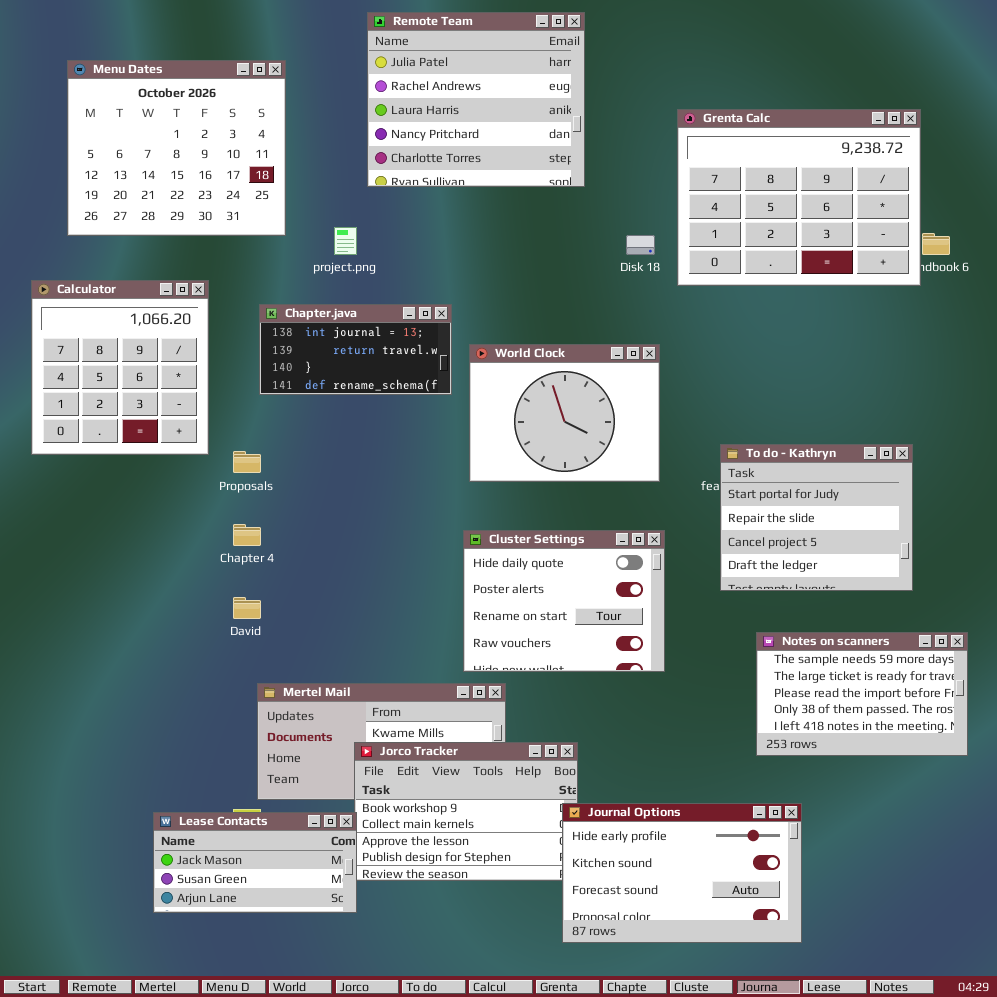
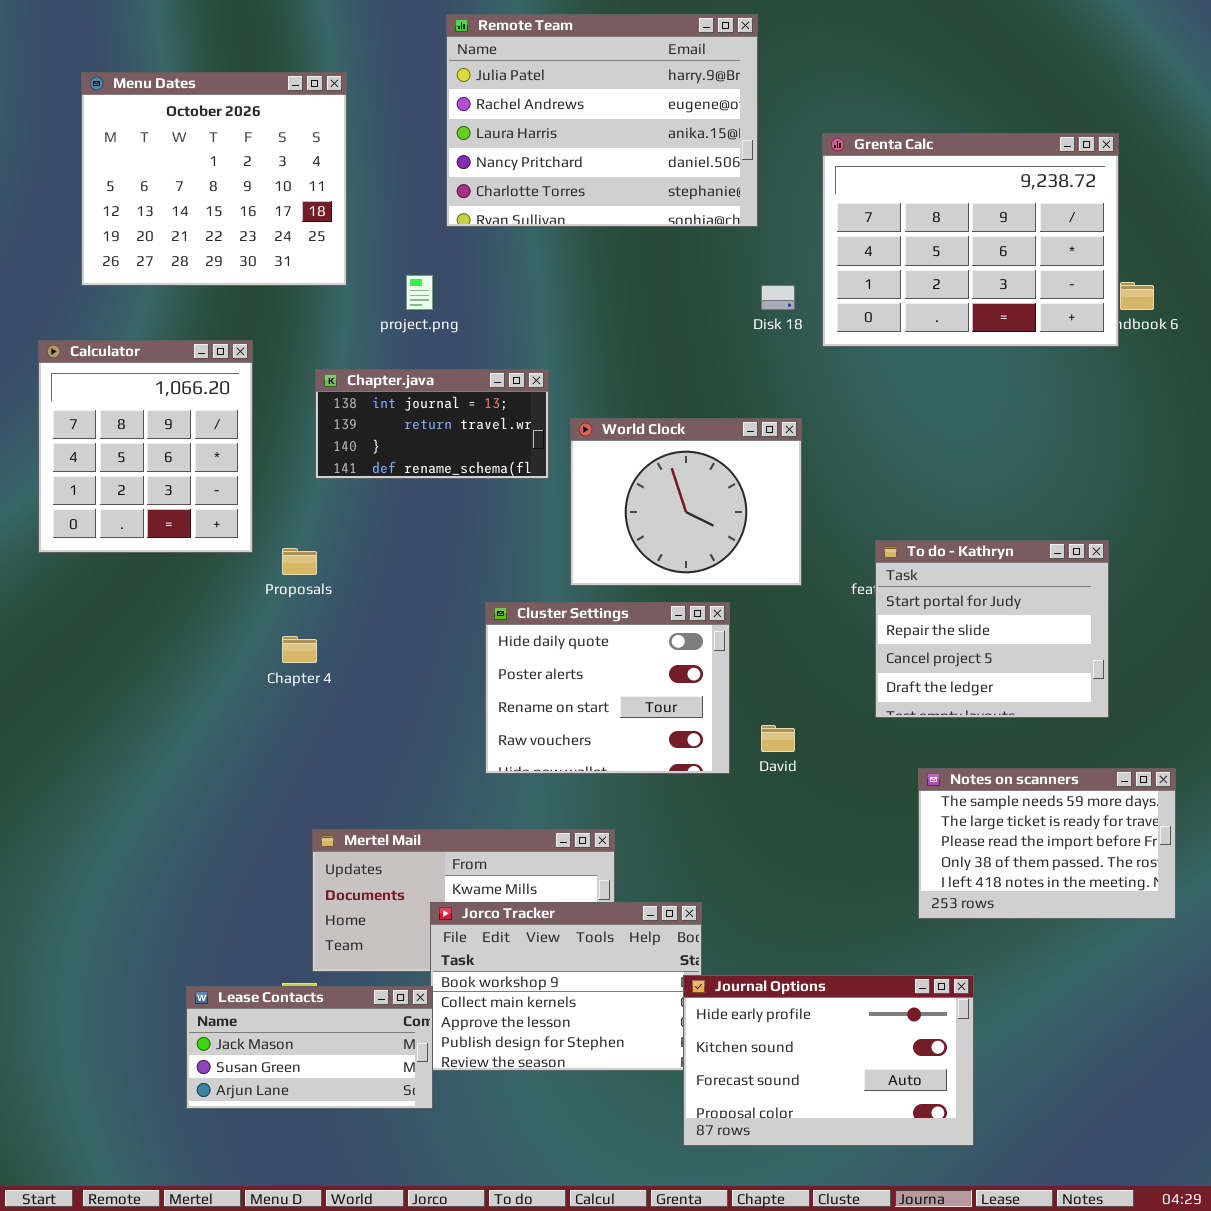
Remote Team: [367,12,585,187] -> [446,14,758,227], resized
Cluster Settings: [463,530,665,672] -> [485,602,730,774], moved
David: [233,597,261,619] -> [761,725,795,752], moved

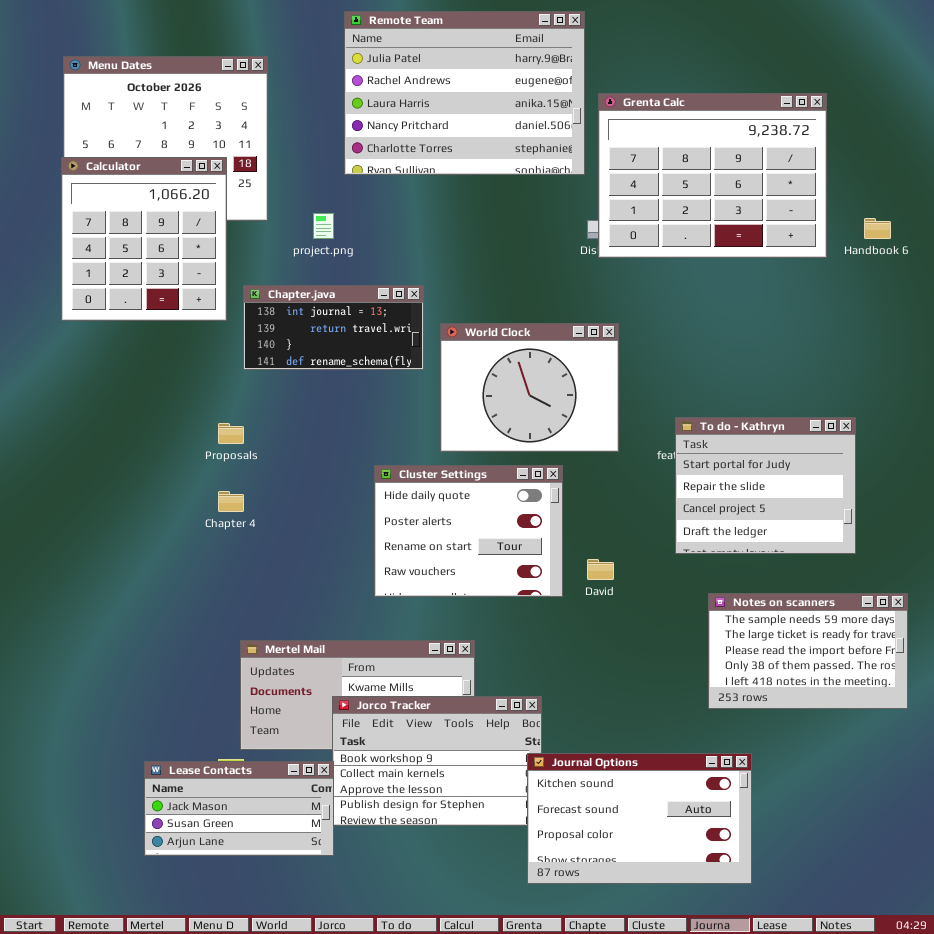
Grenta Calc: [822,133,1119,347] -> [598,93,827,258], moved
Calculator: [38,340,253,553] -> [61,157,227,321], moved
Journal Options: [683,975,974,1146] -> [527,753,752,884], scrolled down 1 row

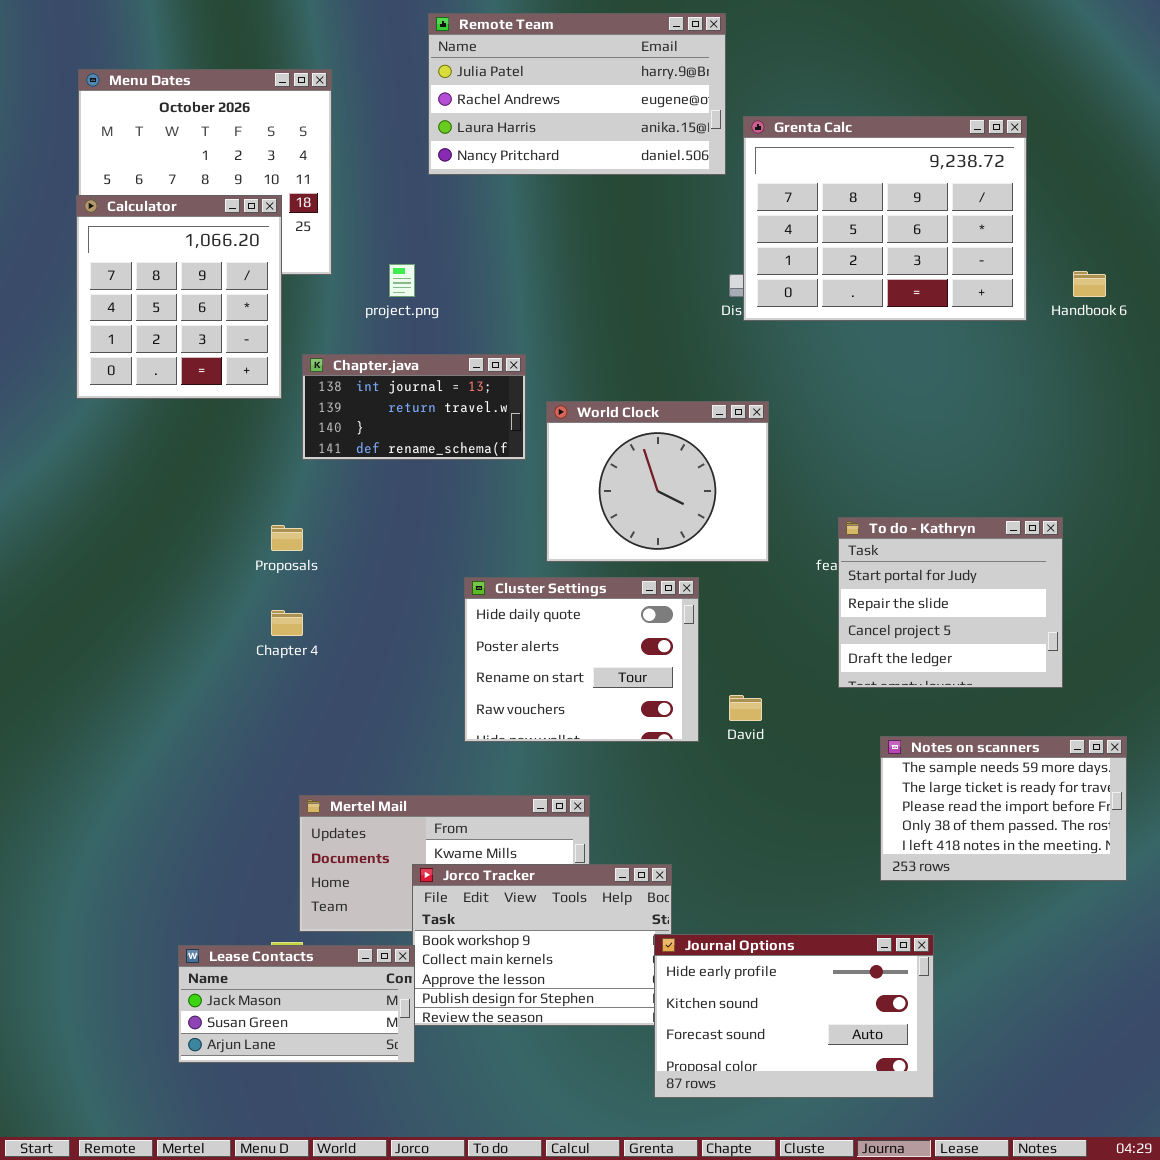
Remote Team: [344,11,585,175] -> [428,13,726,175], resized
Journal Options: [527,753,752,884] -> [654,934,934,1098], scrolled up 1 row

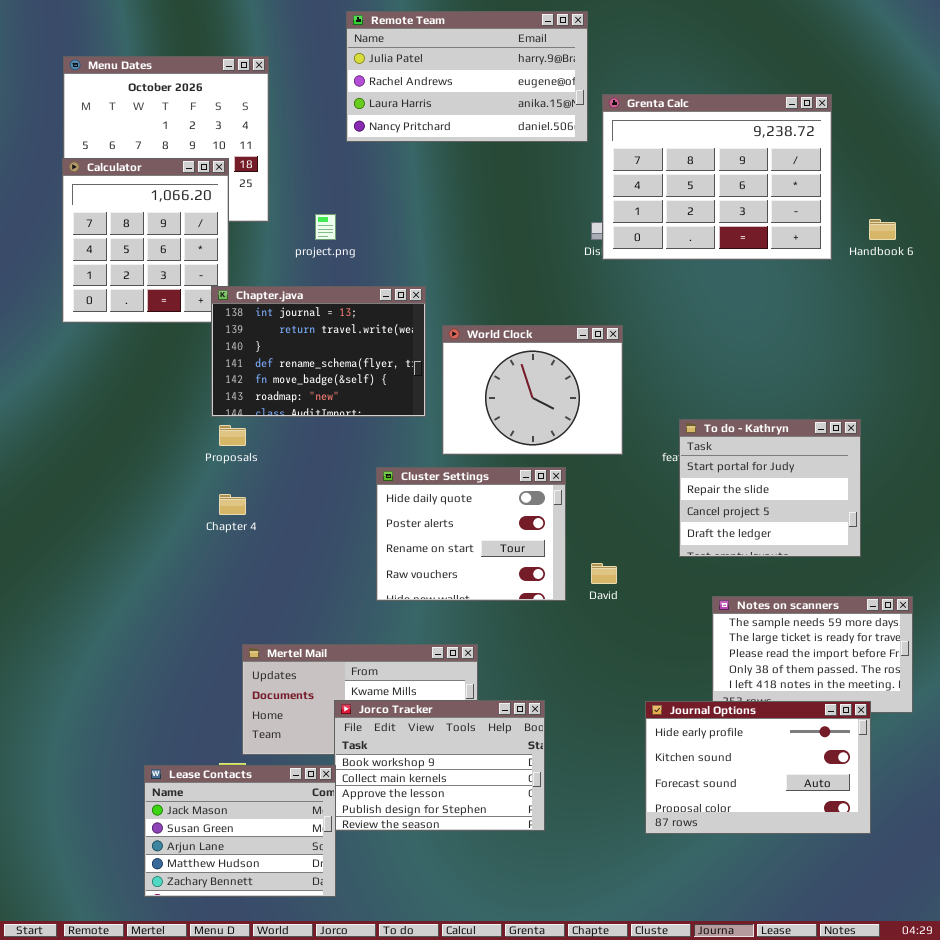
Chapter.java: [302,354,526,460] -> [211,286,426,417], resized
Journal Options: [654,934,934,1098] -> [645,701,871,834], moved
Lease Contacts: [178,945,415,1063] -> [144,765,336,897], resized

